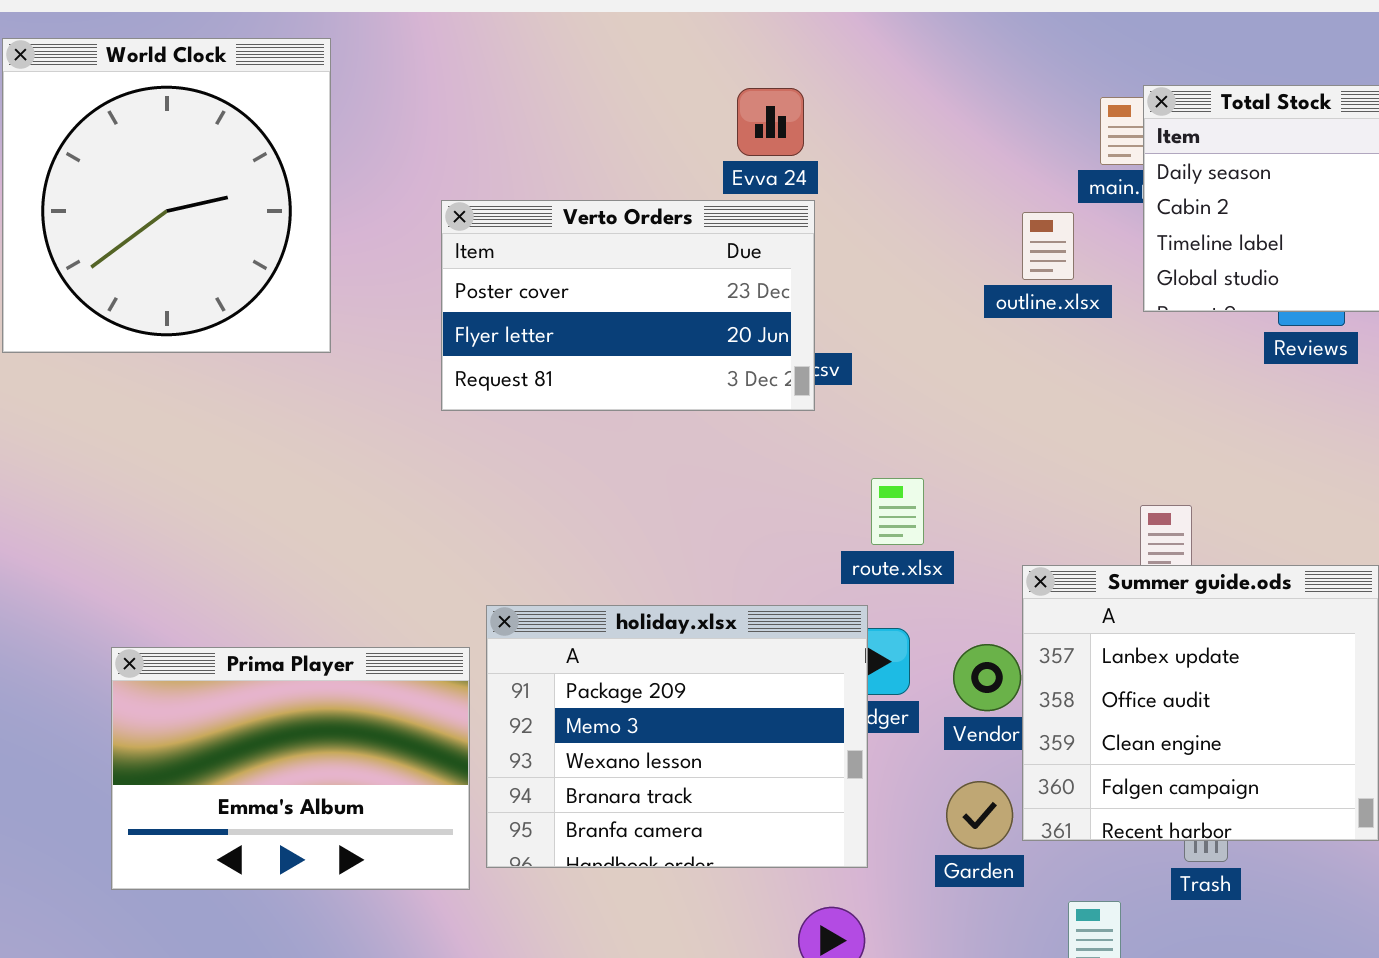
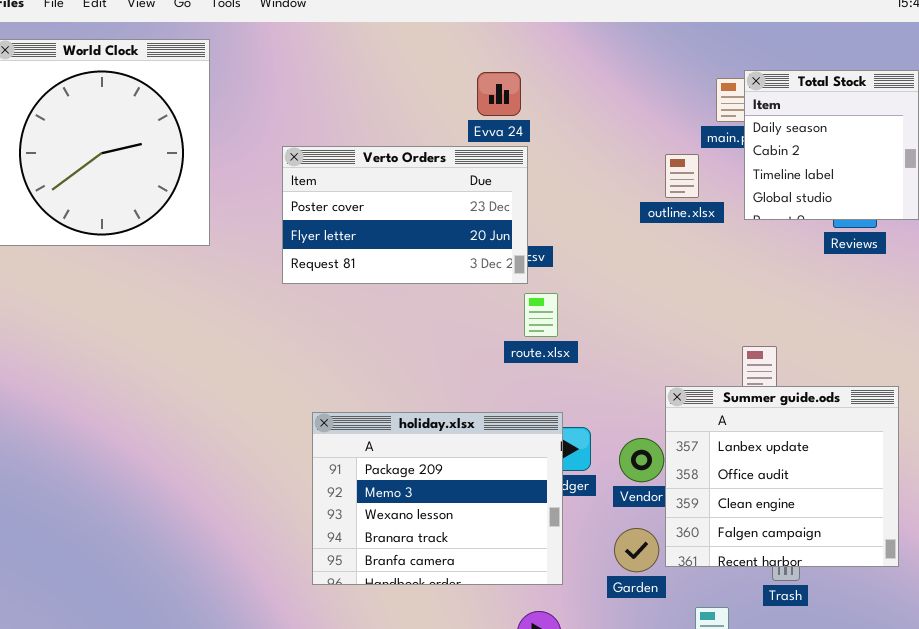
route.xlsx: [871,478,924,545] -> [524,293,558,337], moved
Prima Player: [111,647,470,890] -> none, closed

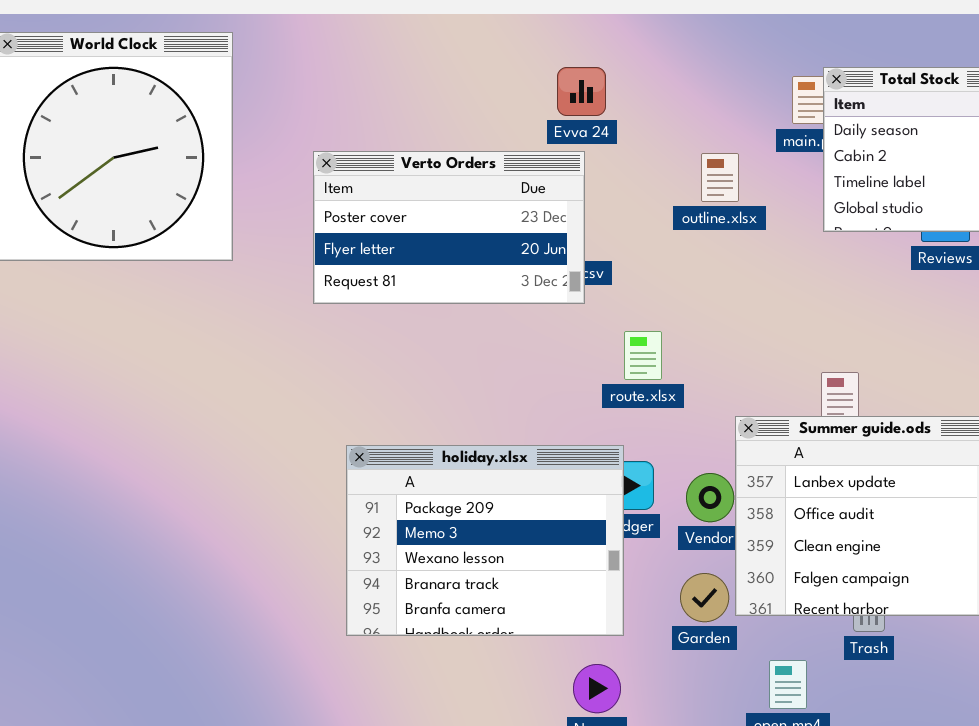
Evva 24: [477,72,521,116] -> [557,67,606,116], moved
outline.xlsx: [665,154,699,198] -> [701,153,739,202], moved
route.xlsx: [524,293,558,337] -> [624,331,662,380], moved

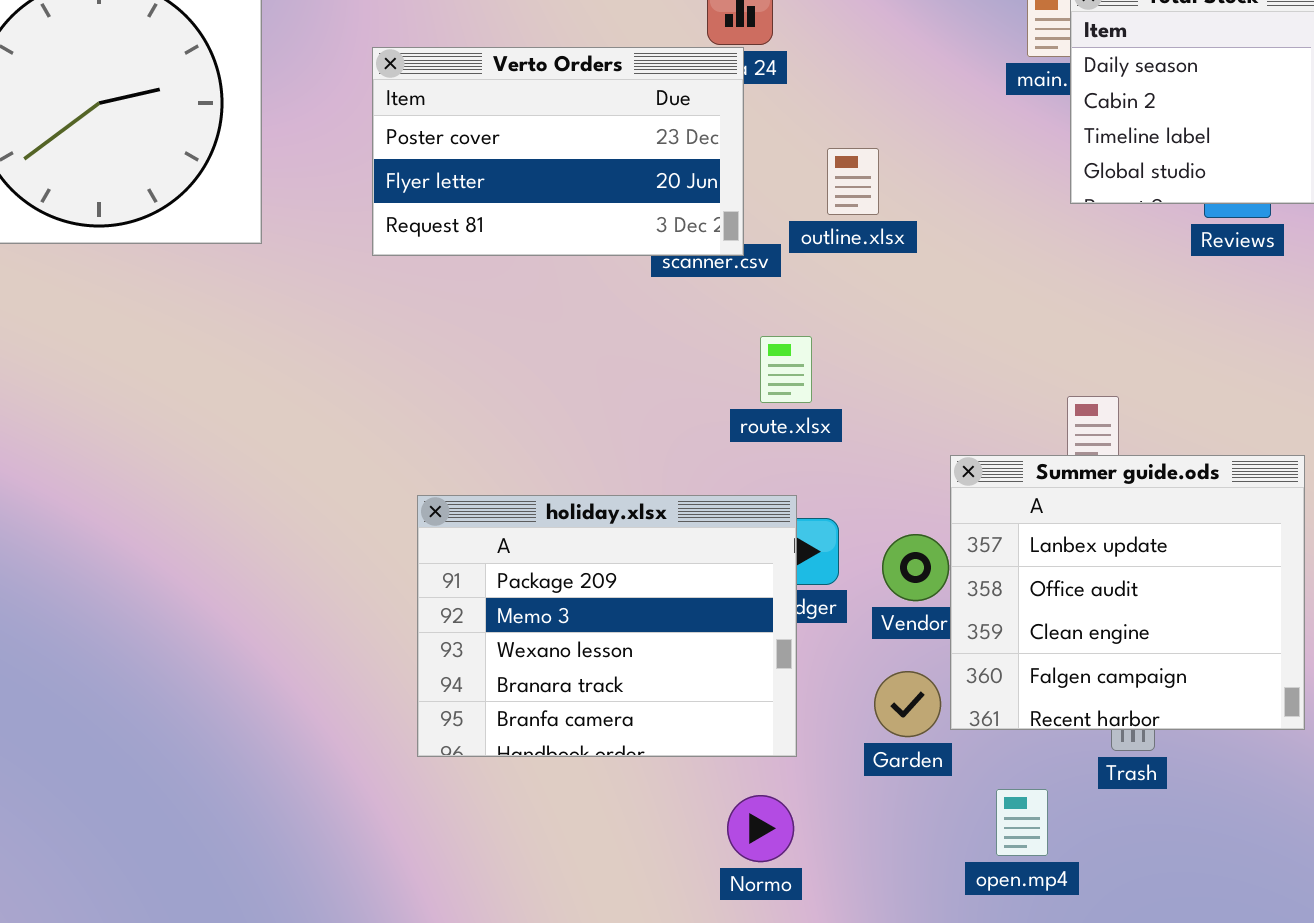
Verto Orders: [313,151,585,304] -> [372,47,744,256], moved
outline.xlsx: [701,153,739,202] -> [827,148,879,215], moved
route.xlsx: [624,331,662,380] -> [760,336,812,403], moved

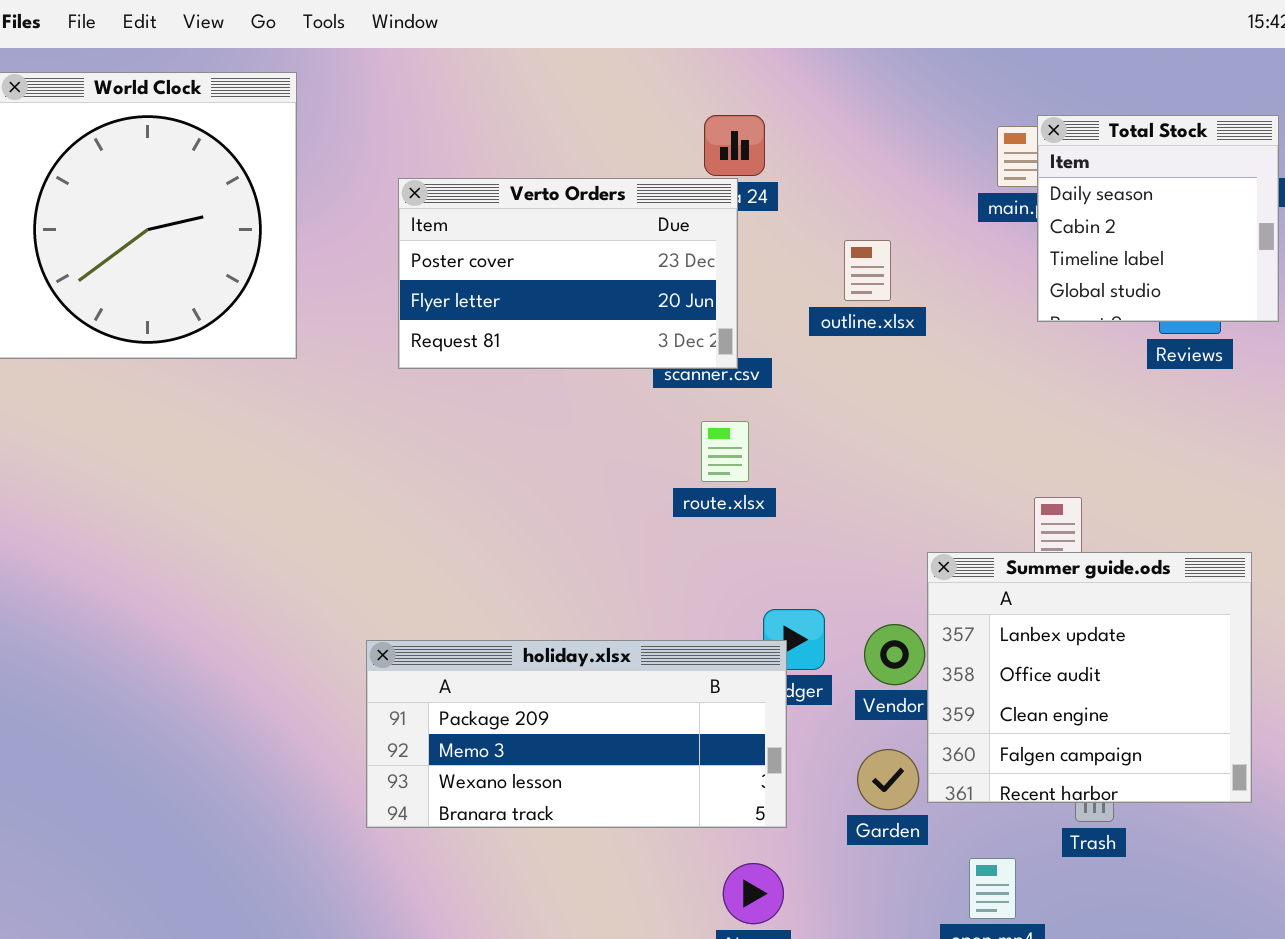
outline.xlsx: [827,148,879,215] -> [844,240,891,301], moved
route.xlsx: [760,336,812,403] -> [701,421,749,482], moved
holiday.xlsx: [417,495,797,757] -> [366,640,787,828], resized

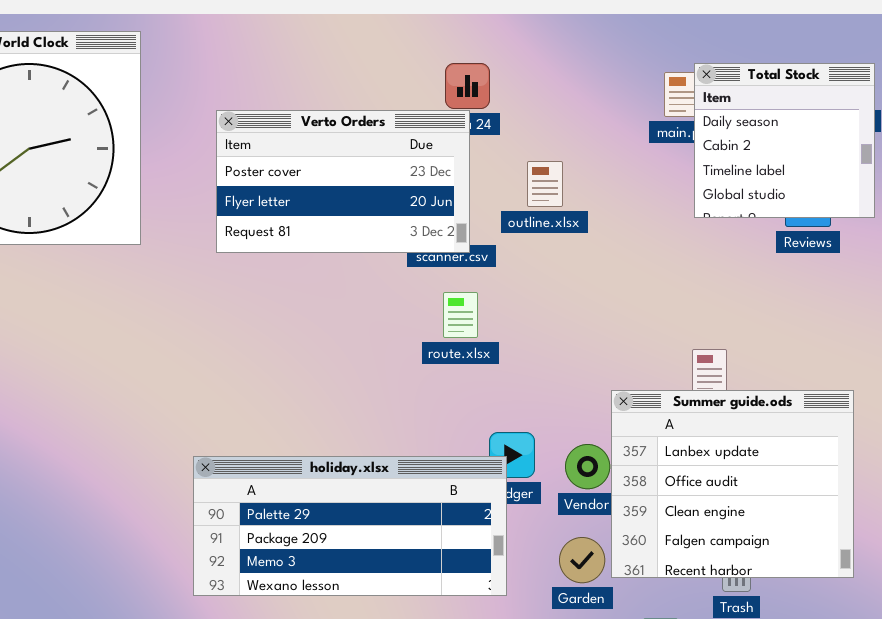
outline.xlsx: [844,240,891,301] -> [527,161,563,207], moved
holiday.xlsx: [366,640,787,828] -> [193,456,507,596], scrolled up 1 row

